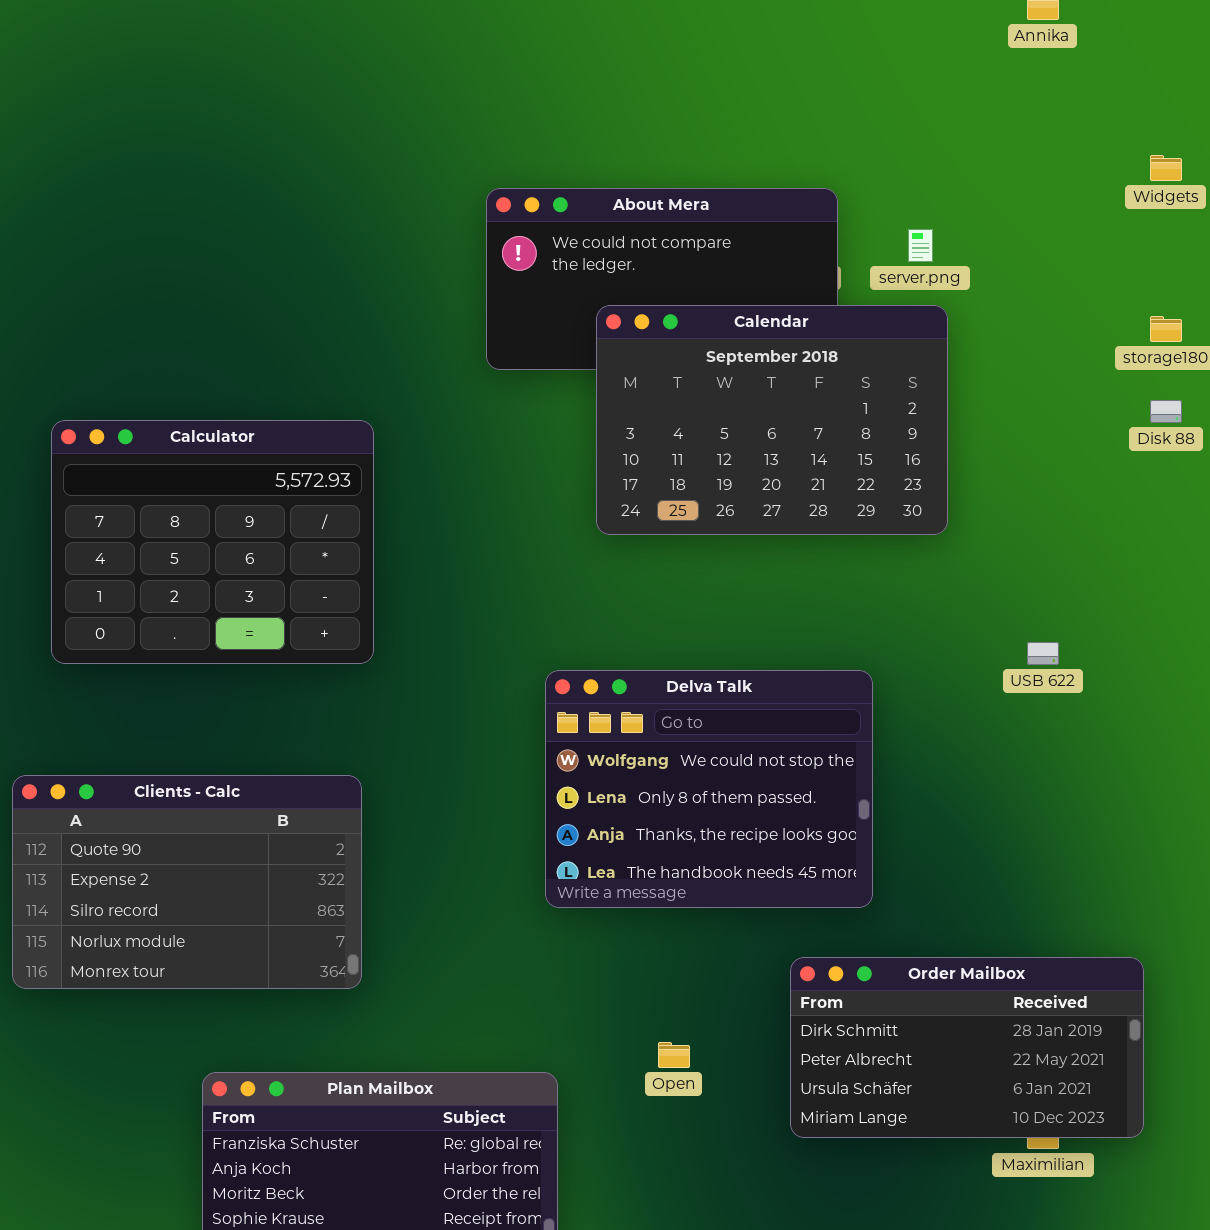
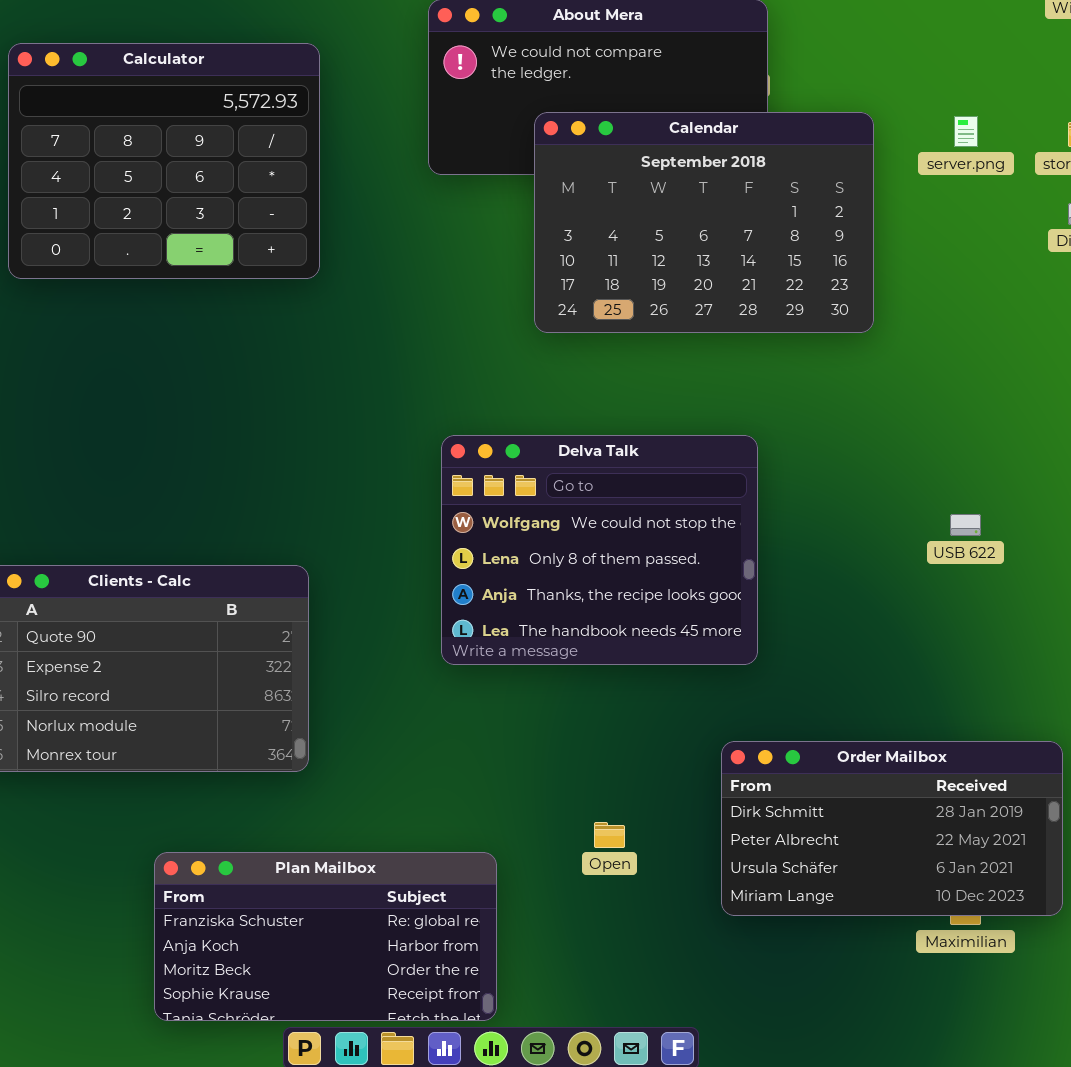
server.png: [908,229,933,262] -> [954,116,978,147], moved
Calculator: [51,420,374,664] -> [8,43,320,279], moved
USB 622: [1027,642,1059,665] -> [950,514,981,536], moved
Delva Talk: [545,670,873,908] -> [441,435,758,665], moved

